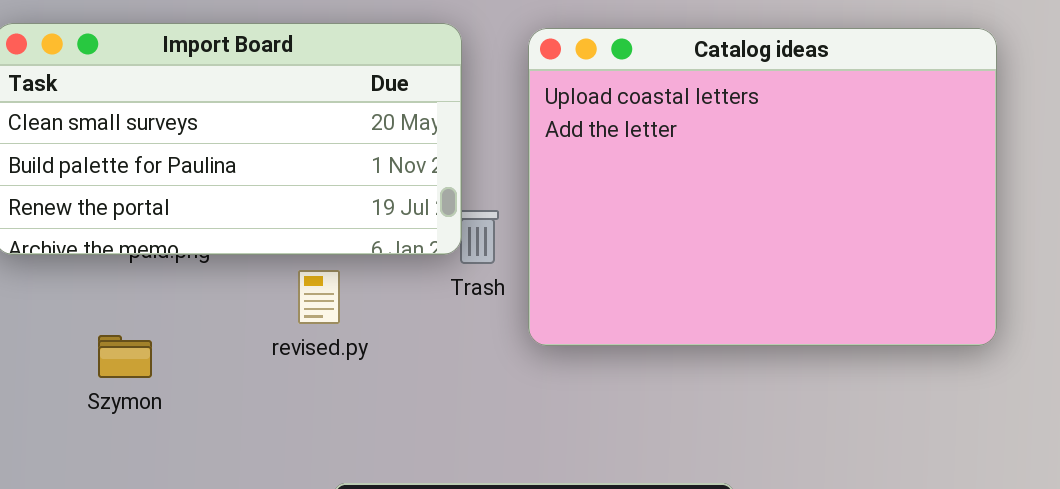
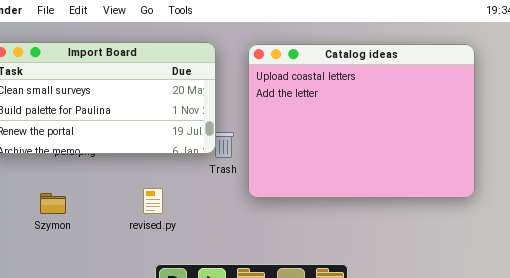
revised.py: [298,270,340,324] -> [143,188,163,214], moved

